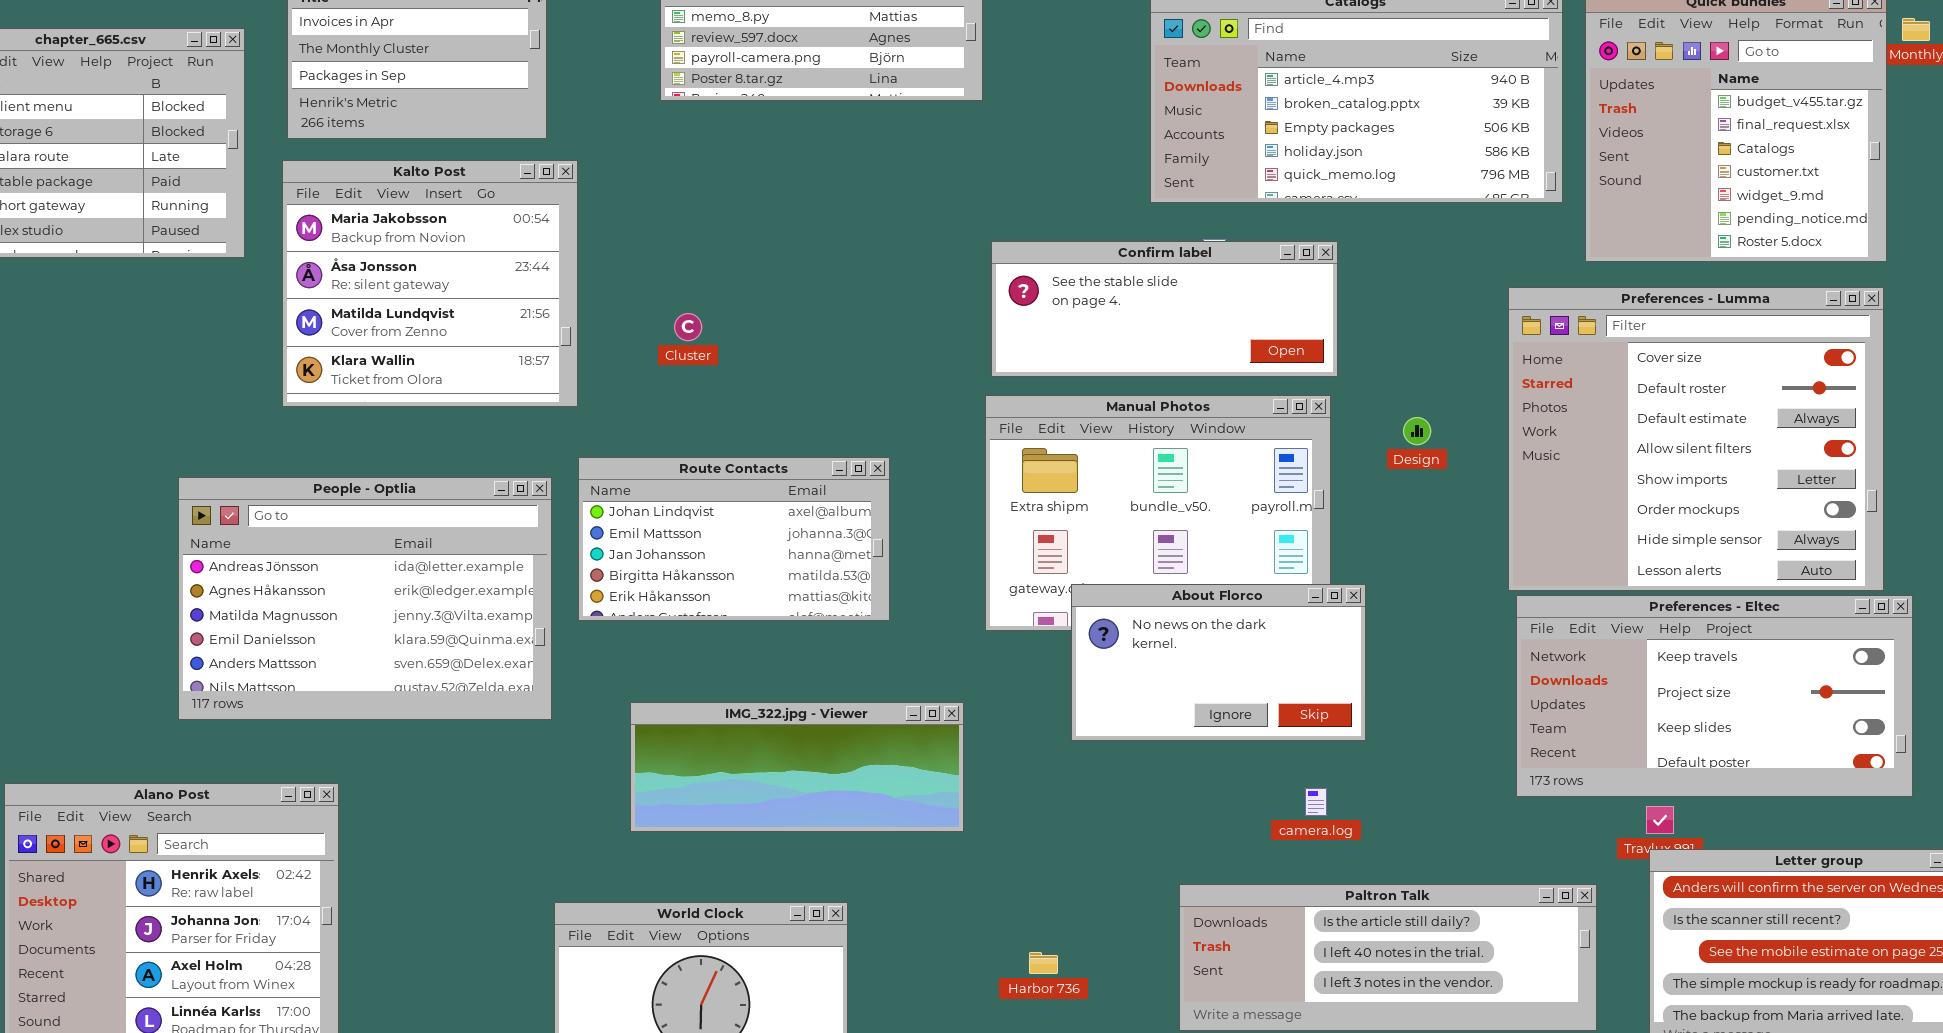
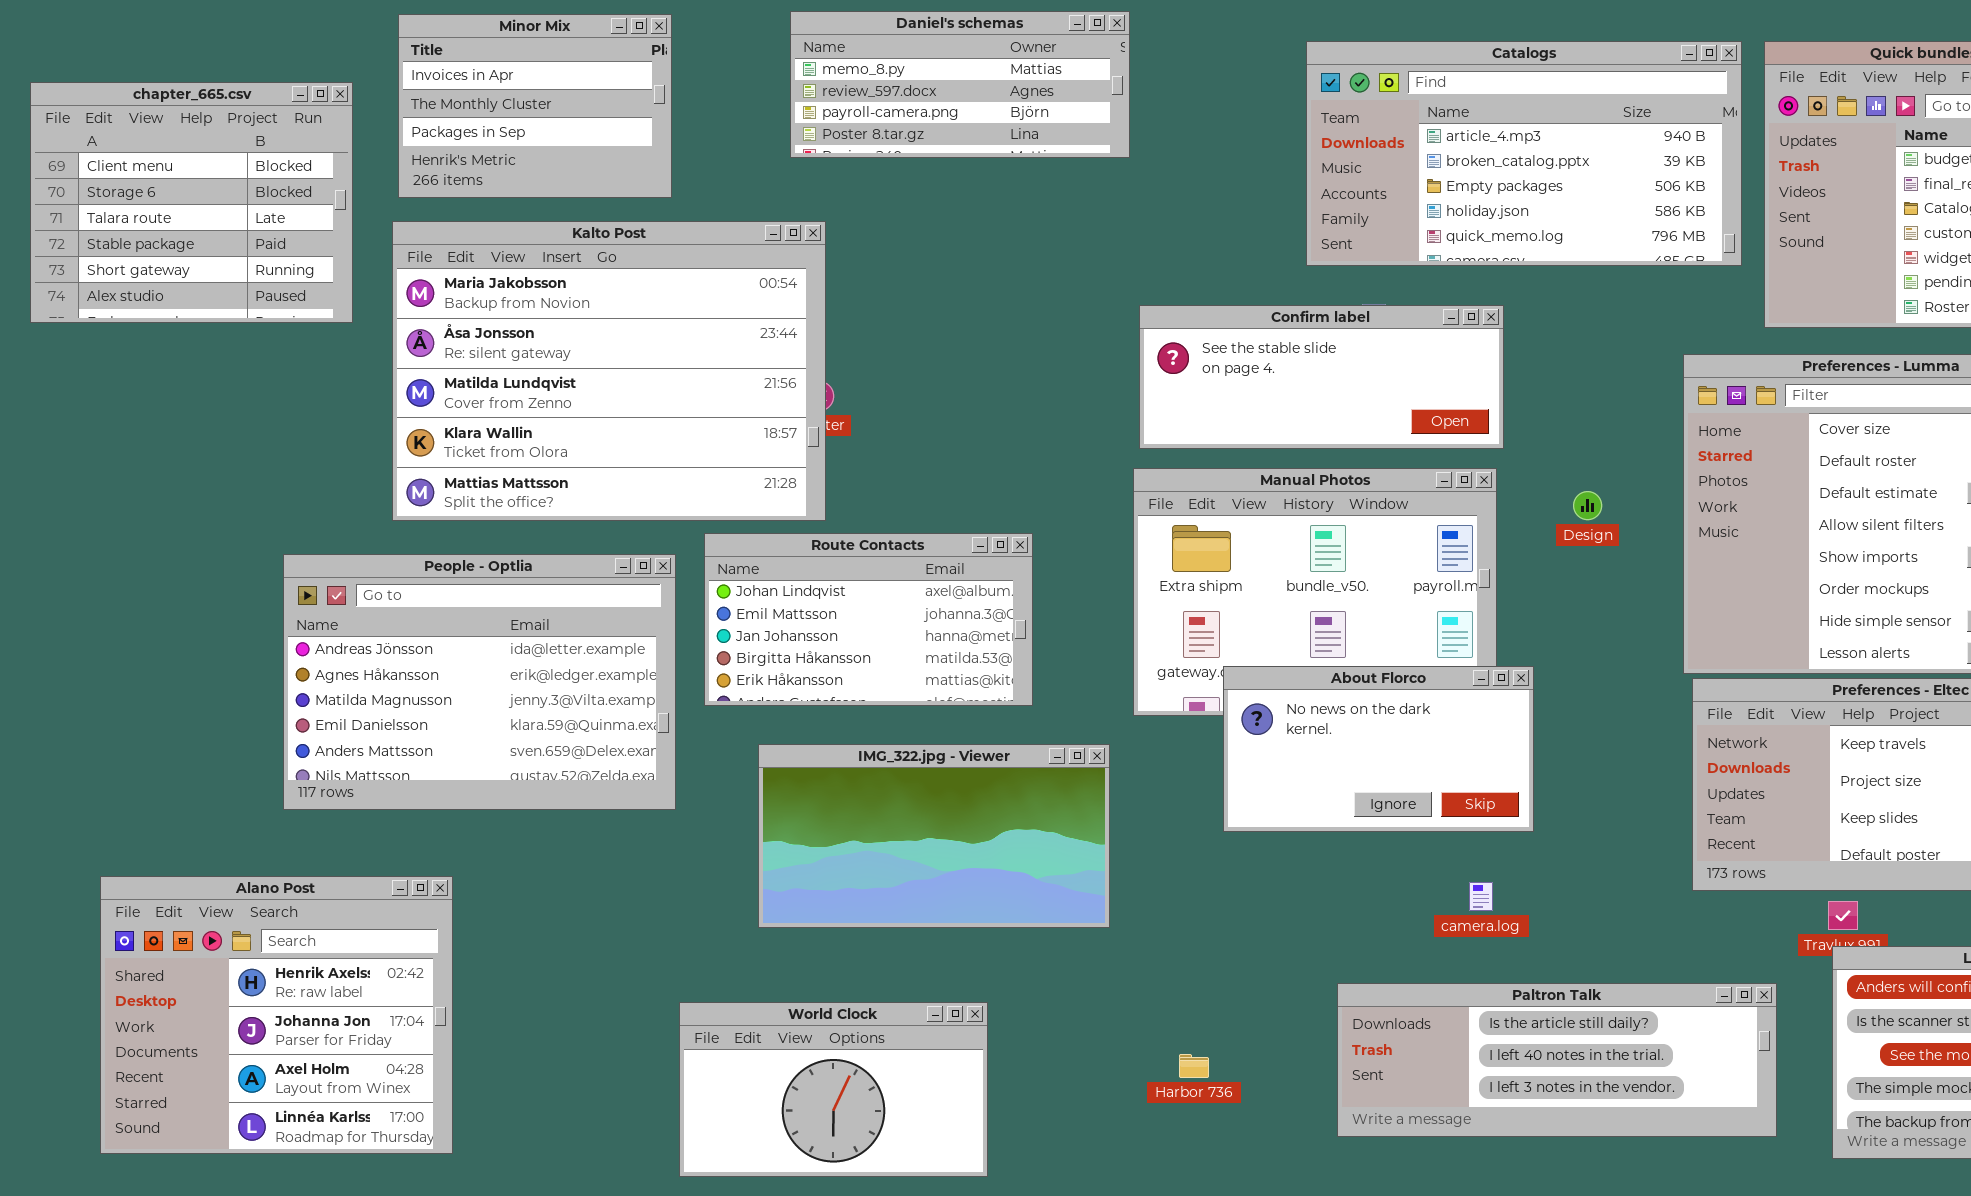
Kalto Post: [282,160,578,407] -> [392,221,826,521], resized
IMG_322.jpg - Viewer: [630,702,964,832] -> [758,744,1110,928], resized

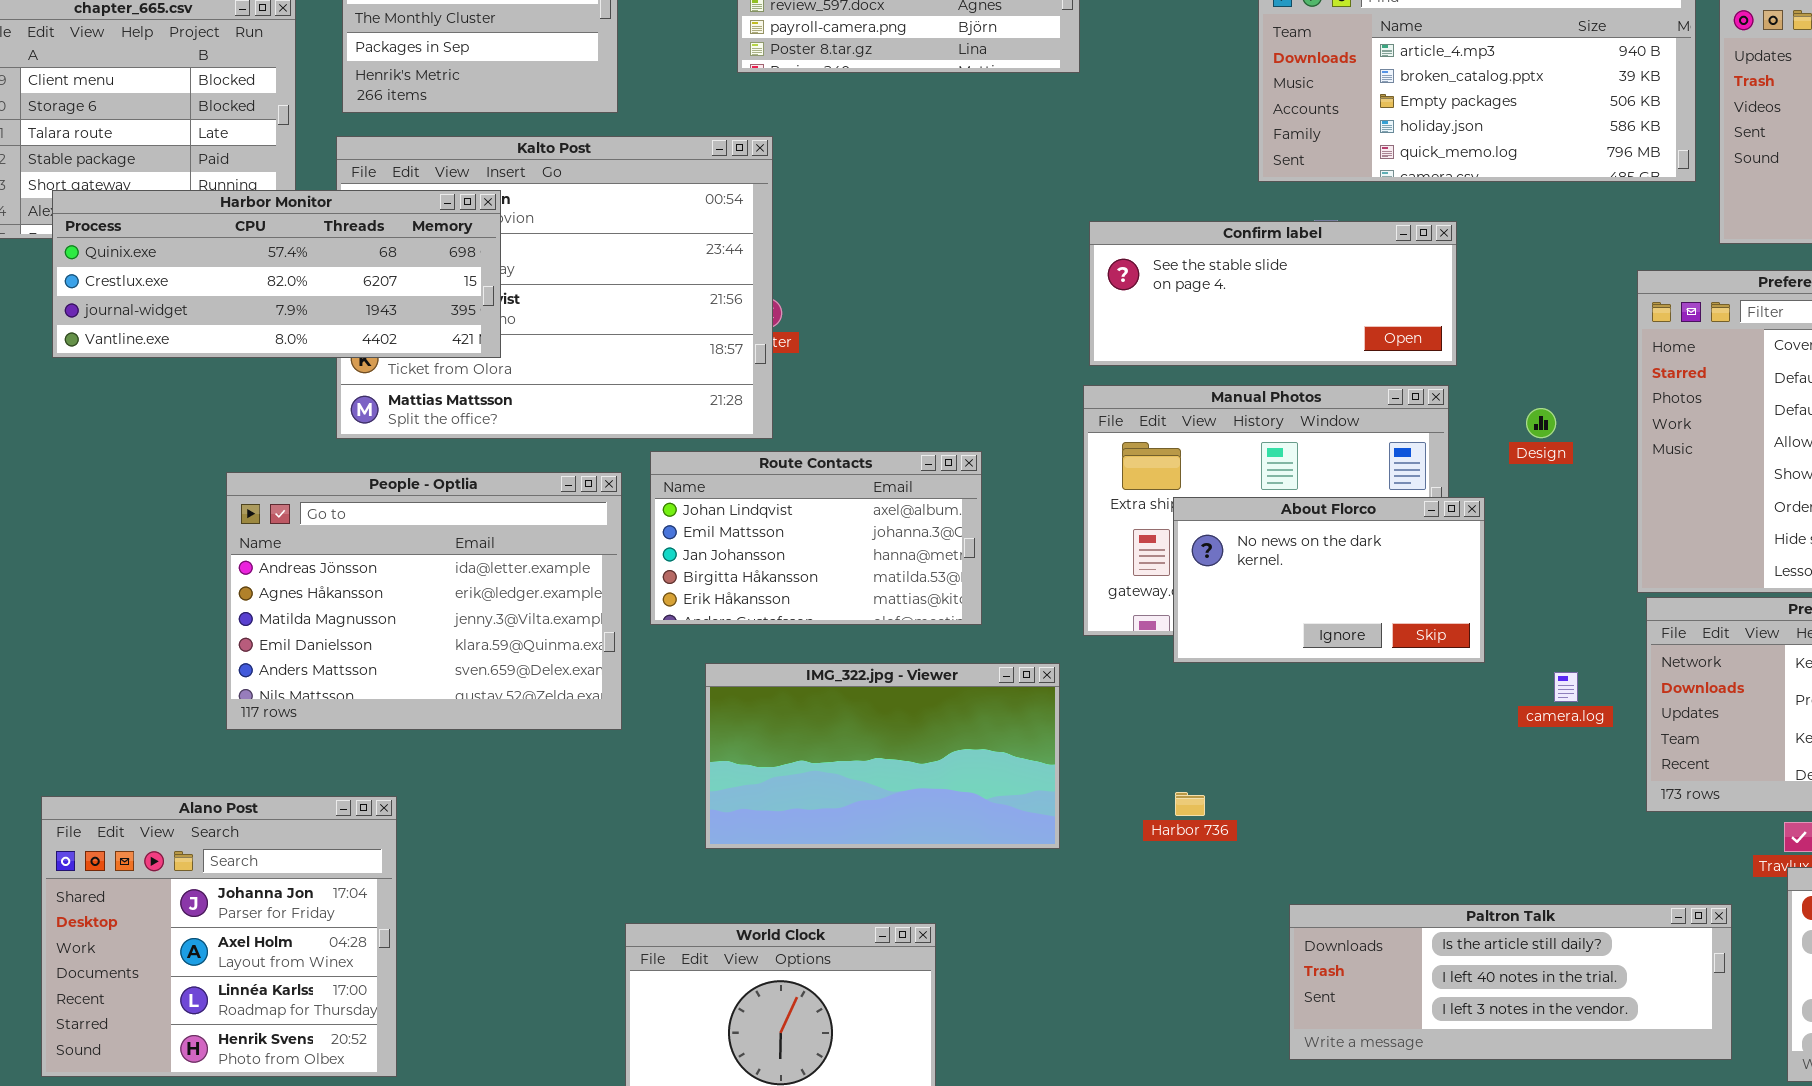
Harbor Monitor: none -> [52,190,501,358], opened
About Florco: [1223,666,1534,832] -> [1173,497,1485,663], moved
Alano Post: [100,876,453,1154] -> [41,796,397,1077], scrolled down 1 row
camera.log: [1469,882,1493,911] -> [1554,672,1578,702], moved
Harbor 736: [1179,1054,1209,1078] -> [1175,792,1205,816], moved

